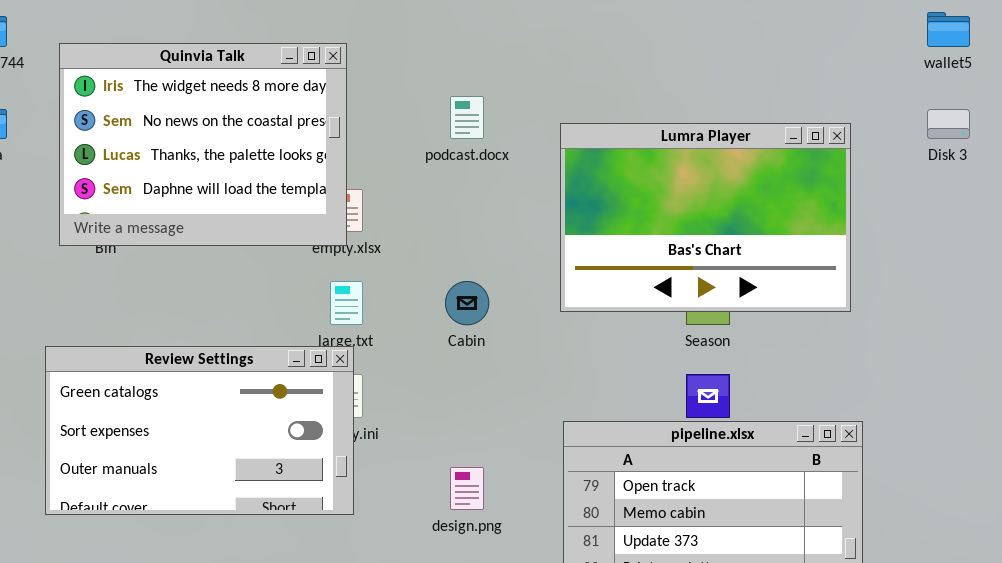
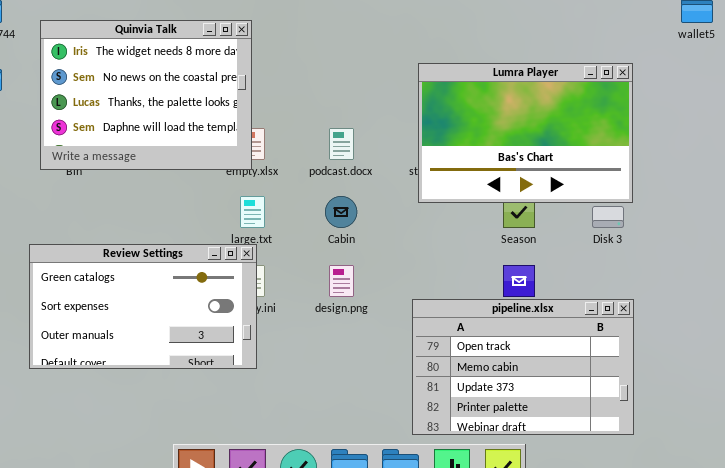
podcast.docx: [450,96,484,139] -> [329,128,354,160], moved
Disk 3: [927,109,970,139] -> [592,206,624,228], moved
Lumra Player: [560,123,851,312] -> [418,63,633,203], moved
design.png: [450,467,484,510] -> [329,265,354,297], moved

